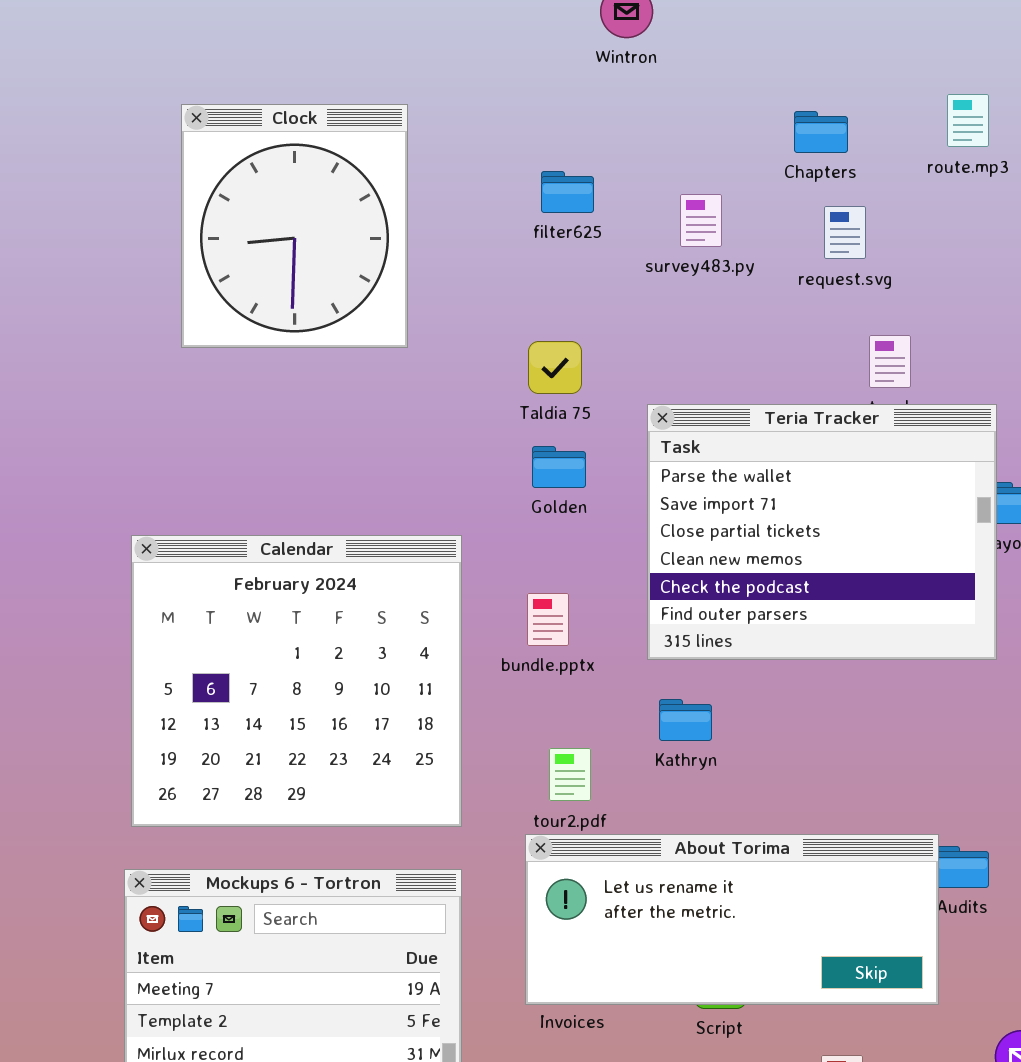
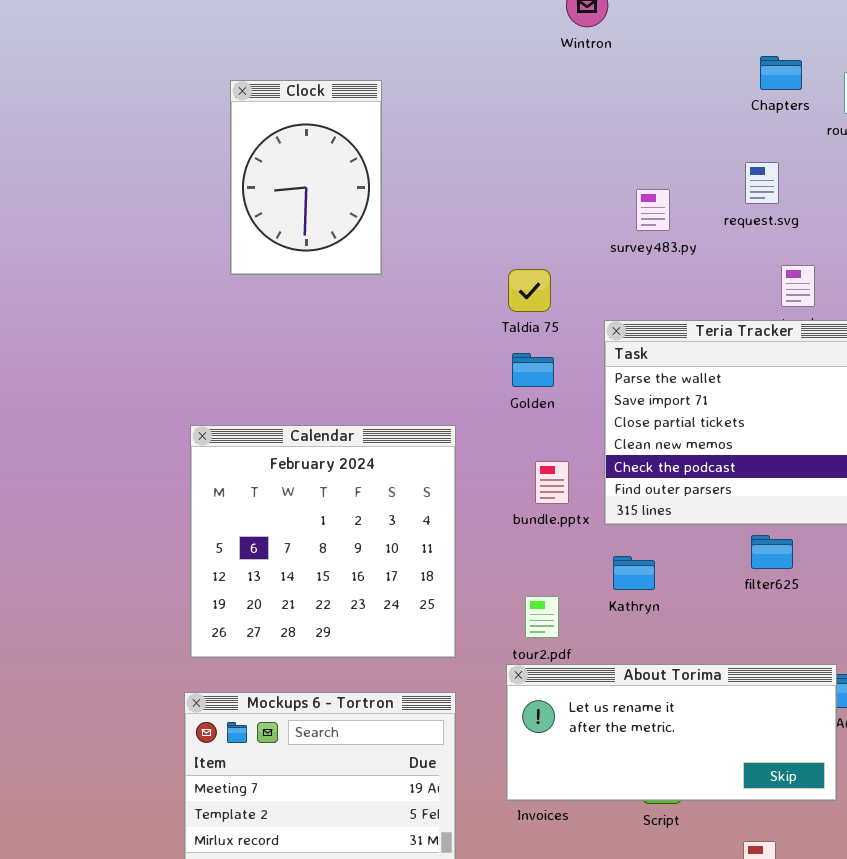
Clock: [181,104,408,348] -> [230,80,382,275], resized
Chapters: [794,111,848,153] -> [760,56,802,90], moved
filter625: [541,171,594,213] -> [751,535,793,569], moved
survey483.py: [680,194,722,247] -> [636,189,670,231], moved
bundle.pptx: [527,593,569,646] -> [535,461,569,504], moved

